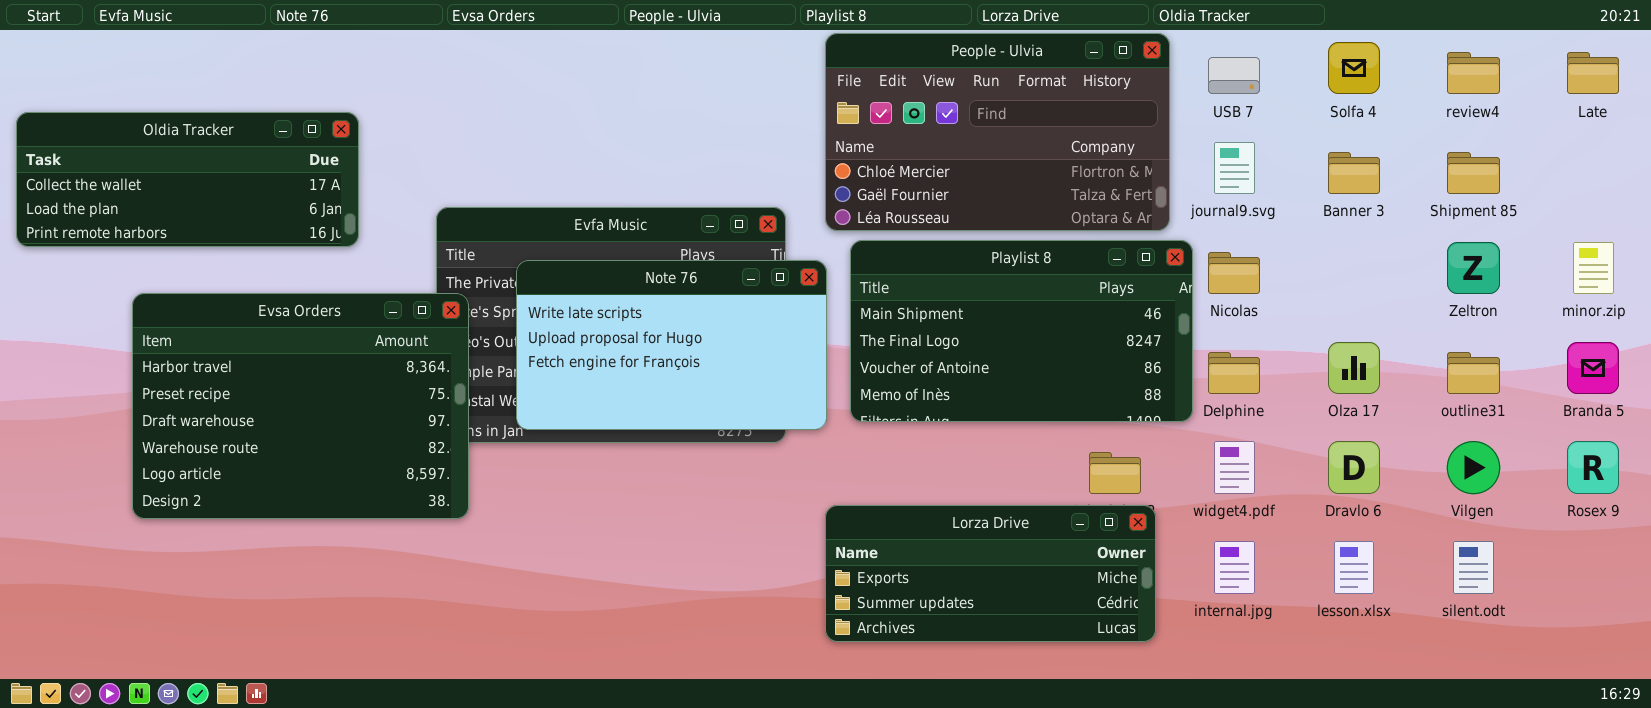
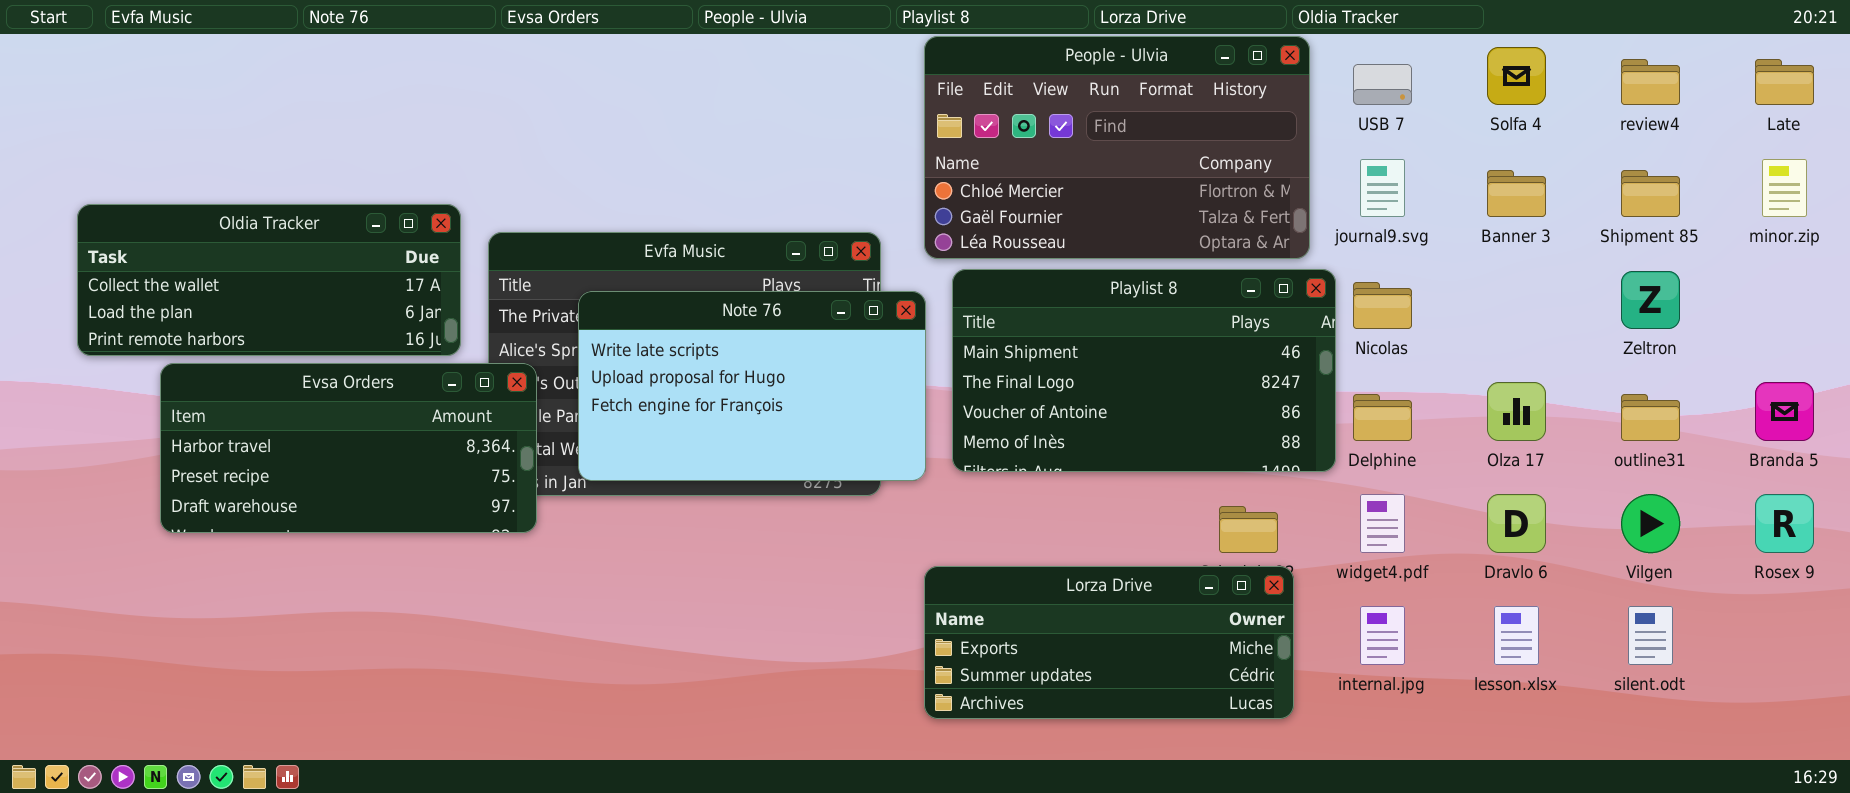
Oldia Tracker: [16,112,359,247] -> [77,204,461,356], moved
minor.zip: [1573,242,1614,294] -> [1762,159,1807,217], moved
Evsa Orders: [132,293,469,519] -> [160,363,537,533], moved, resized

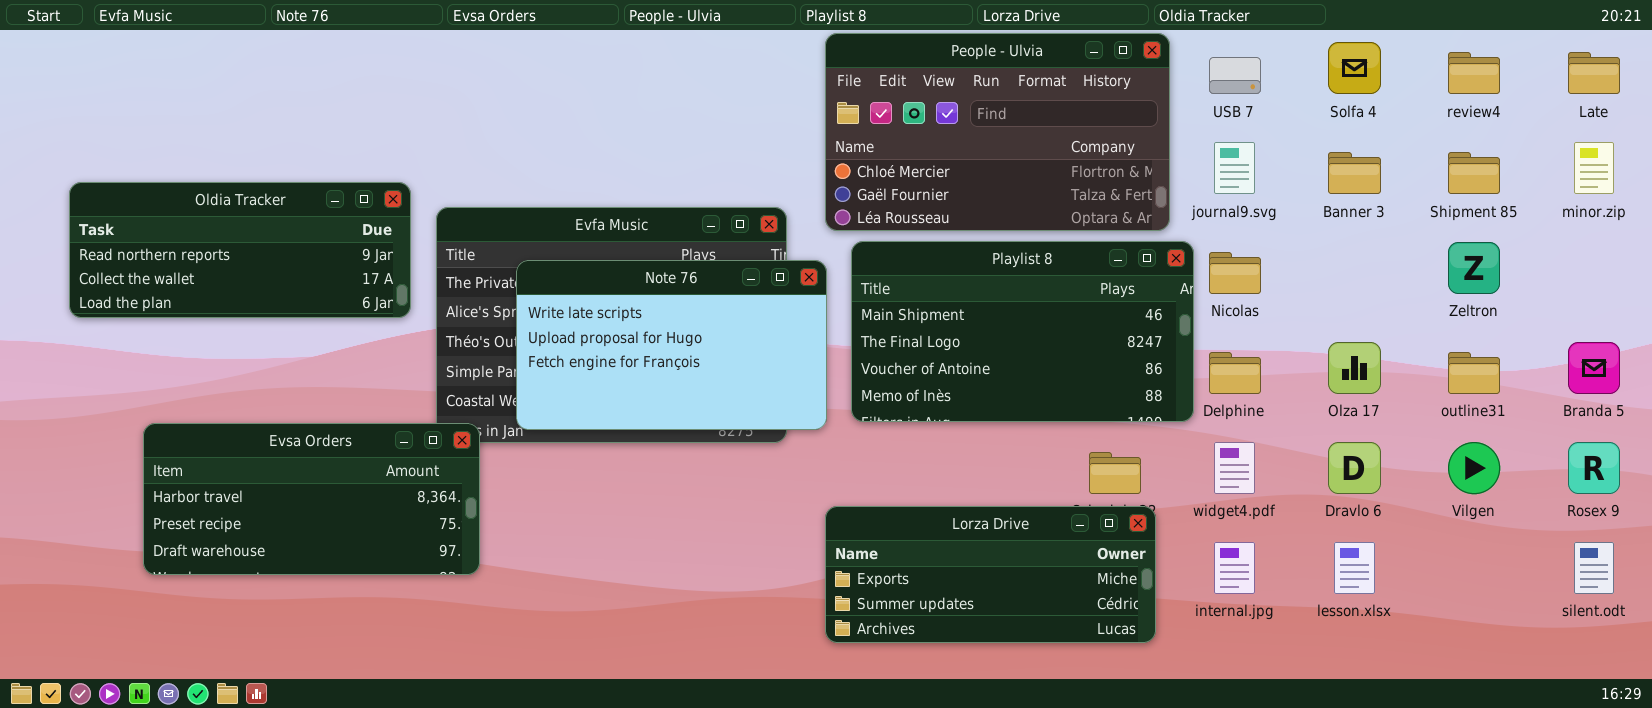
Oldia Tracker: [77,204,461,356] -> [69,182,411,318], scrolled up 1 row
Evsa Orders: [160,363,537,533] -> [143,423,480,575], moved
silent.odt: [1628,606,1673,665] -> [1574,542,1614,594], moved

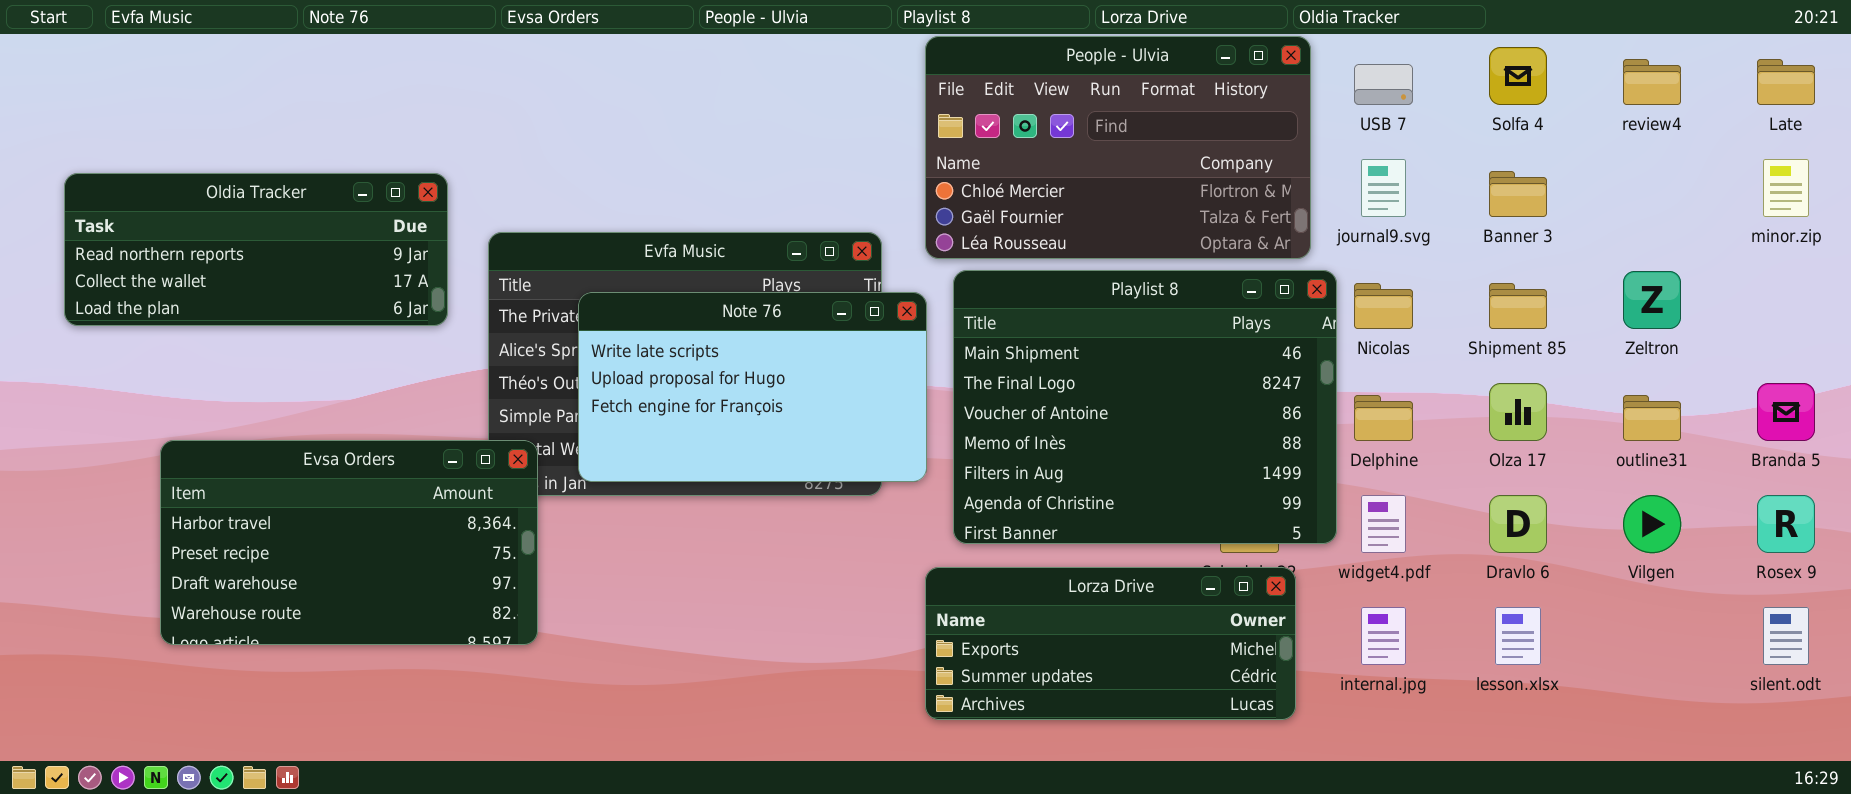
Shipment 85: [1448,152,1500,194] -> [1489,283,1547,329], moved
Oldia Tracker: [69,182,411,318] -> [64,173,448,326], moved
Playlist 8: [851,241,1194,422] -> [953,270,1337,544], resized
Evsa Orders: [143,423,480,575] -> [160,440,538,645], resized

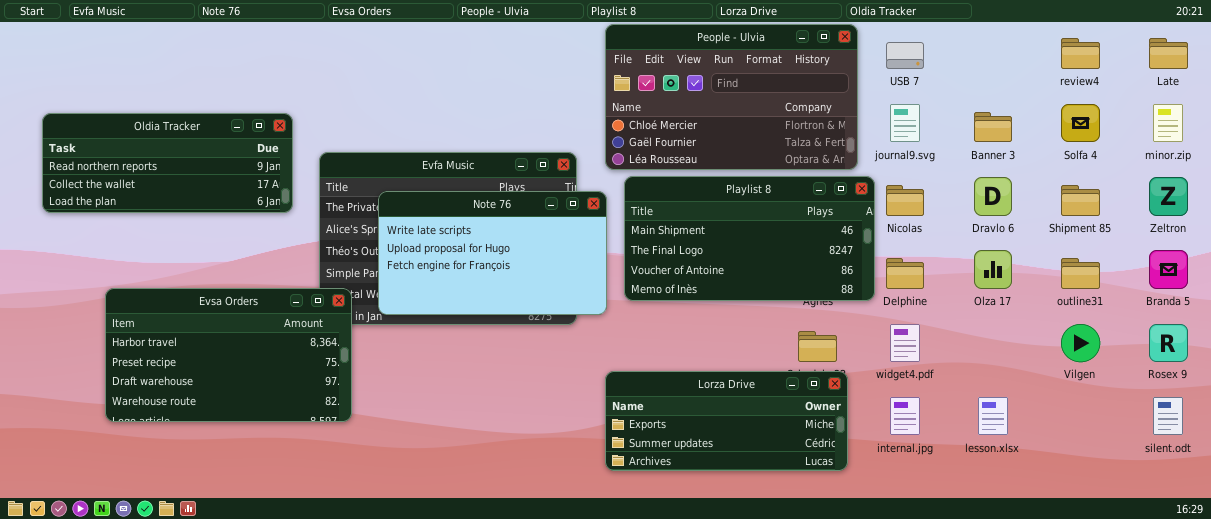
Solfa 4: [1489,47,1547,105] -> [1061,104,1100,142], moved
Playlist 8: [953,270,1337,544] -> [624,176,875,301], resized
Zeltron: [1623,271,1681,329] -> [1149,177,1188,216], moved
Shipment 85: [1489,283,1547,329] -> [1061,185,1100,216], moved
Dravlo 6: [1489,495,1547,553] -> [974,177,1012,216], moved

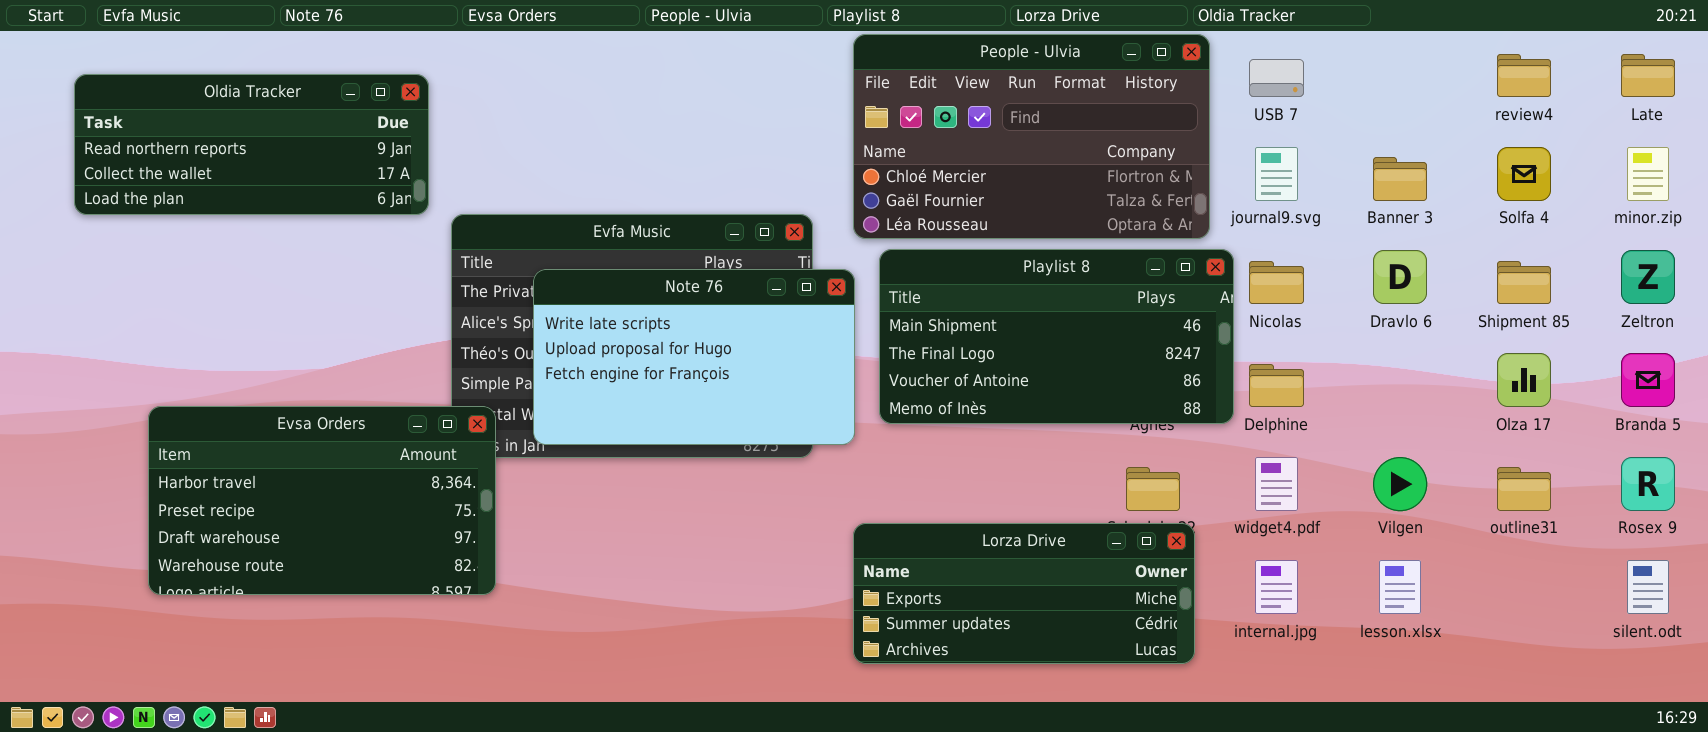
Oldia Tracker: [42,113,293,213] -> [74,74,429,215], moved
Olza 17: [974,250,1012,289] -> [1497,353,1551,407], moved
outline31: [1061,258,1100,289] -> [1497,467,1551,511], moved
Vilgen: [1061,324,1100,362] -> [1373,457,1427,511], moved

